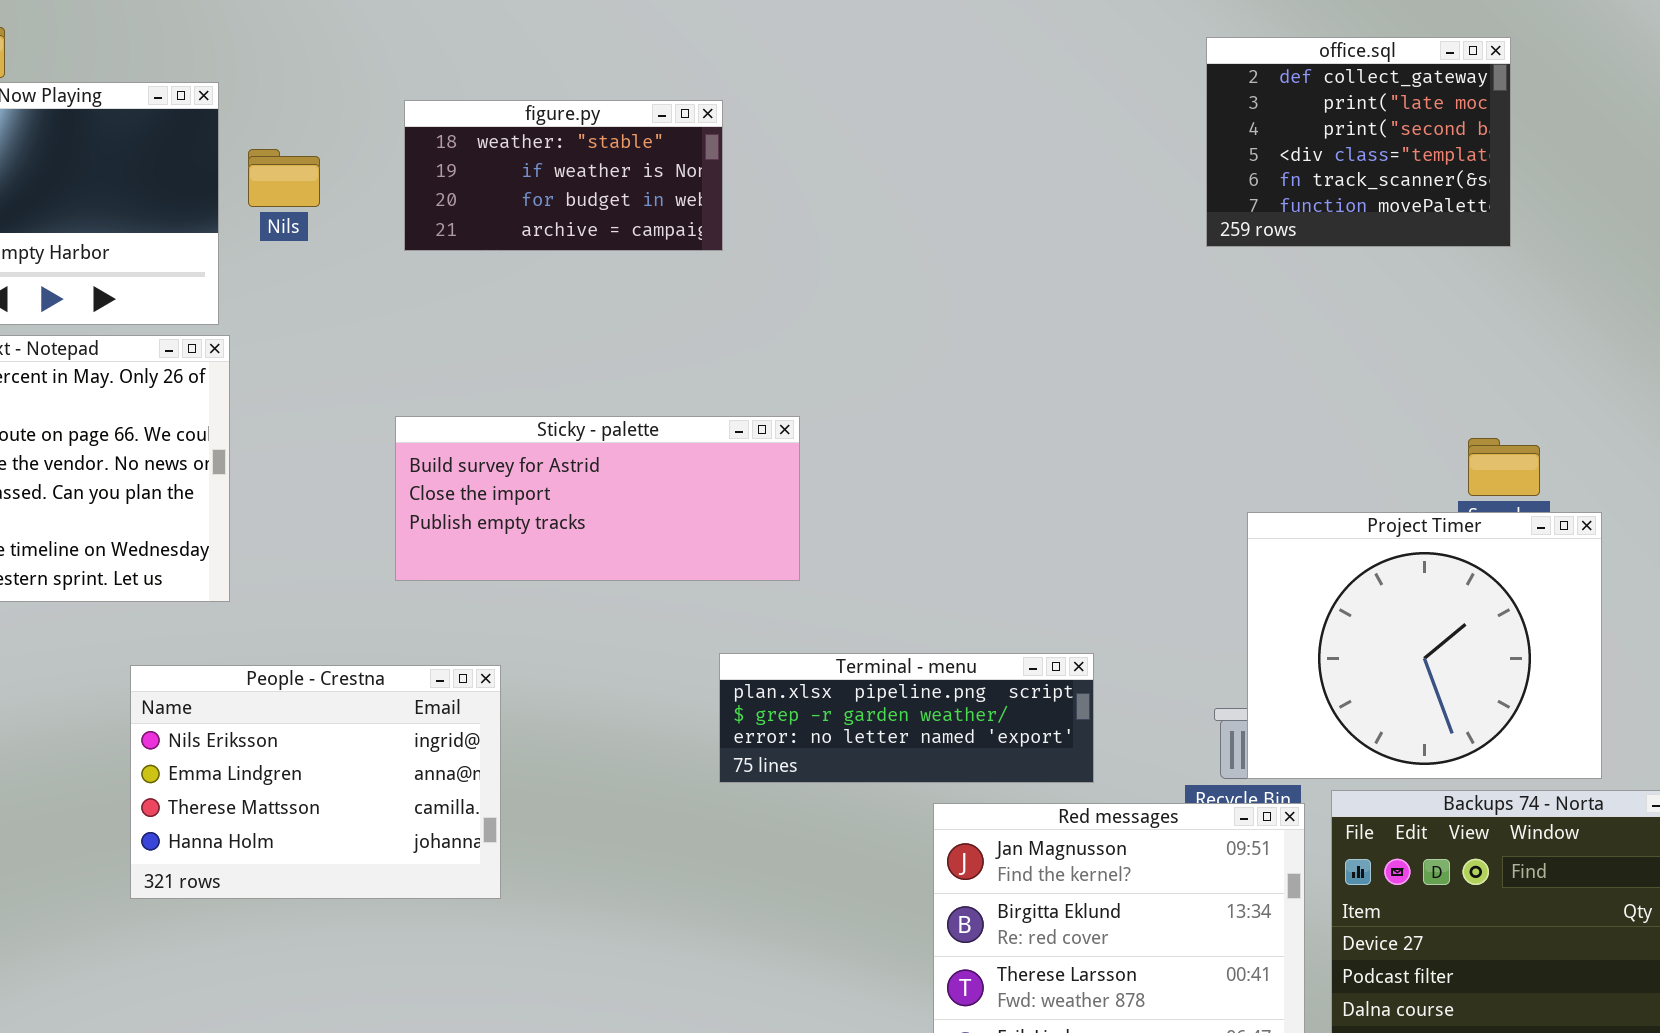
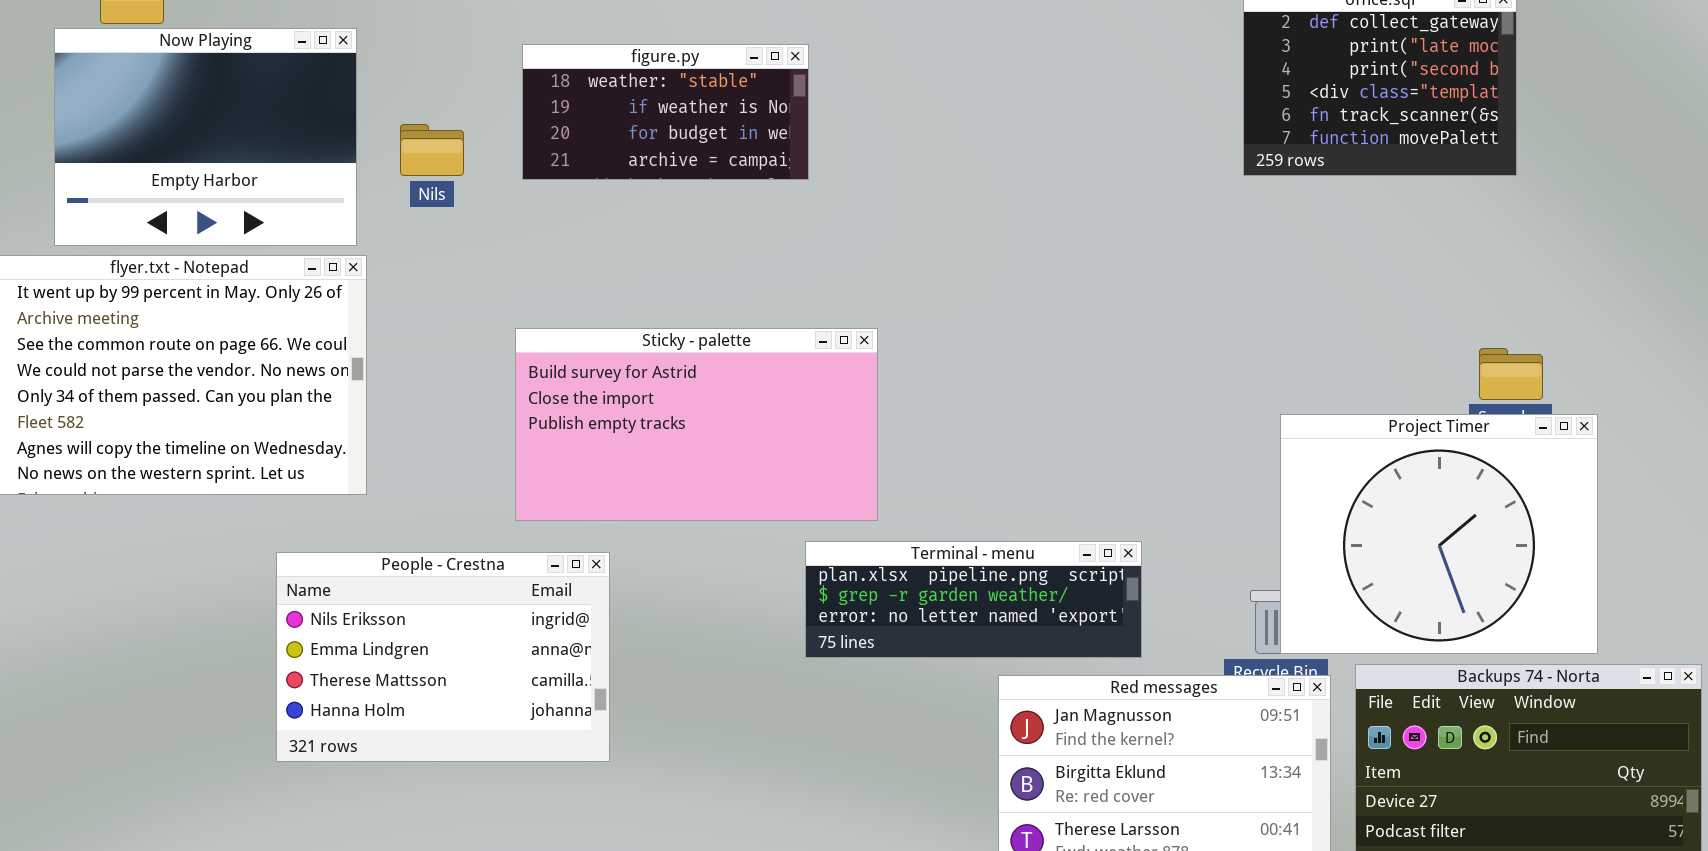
Nils: [248,149,320,207] -> [400,124,464,176], moved
Sticky - palette: [395,416,800,581] -> [515,328,878,521], resized

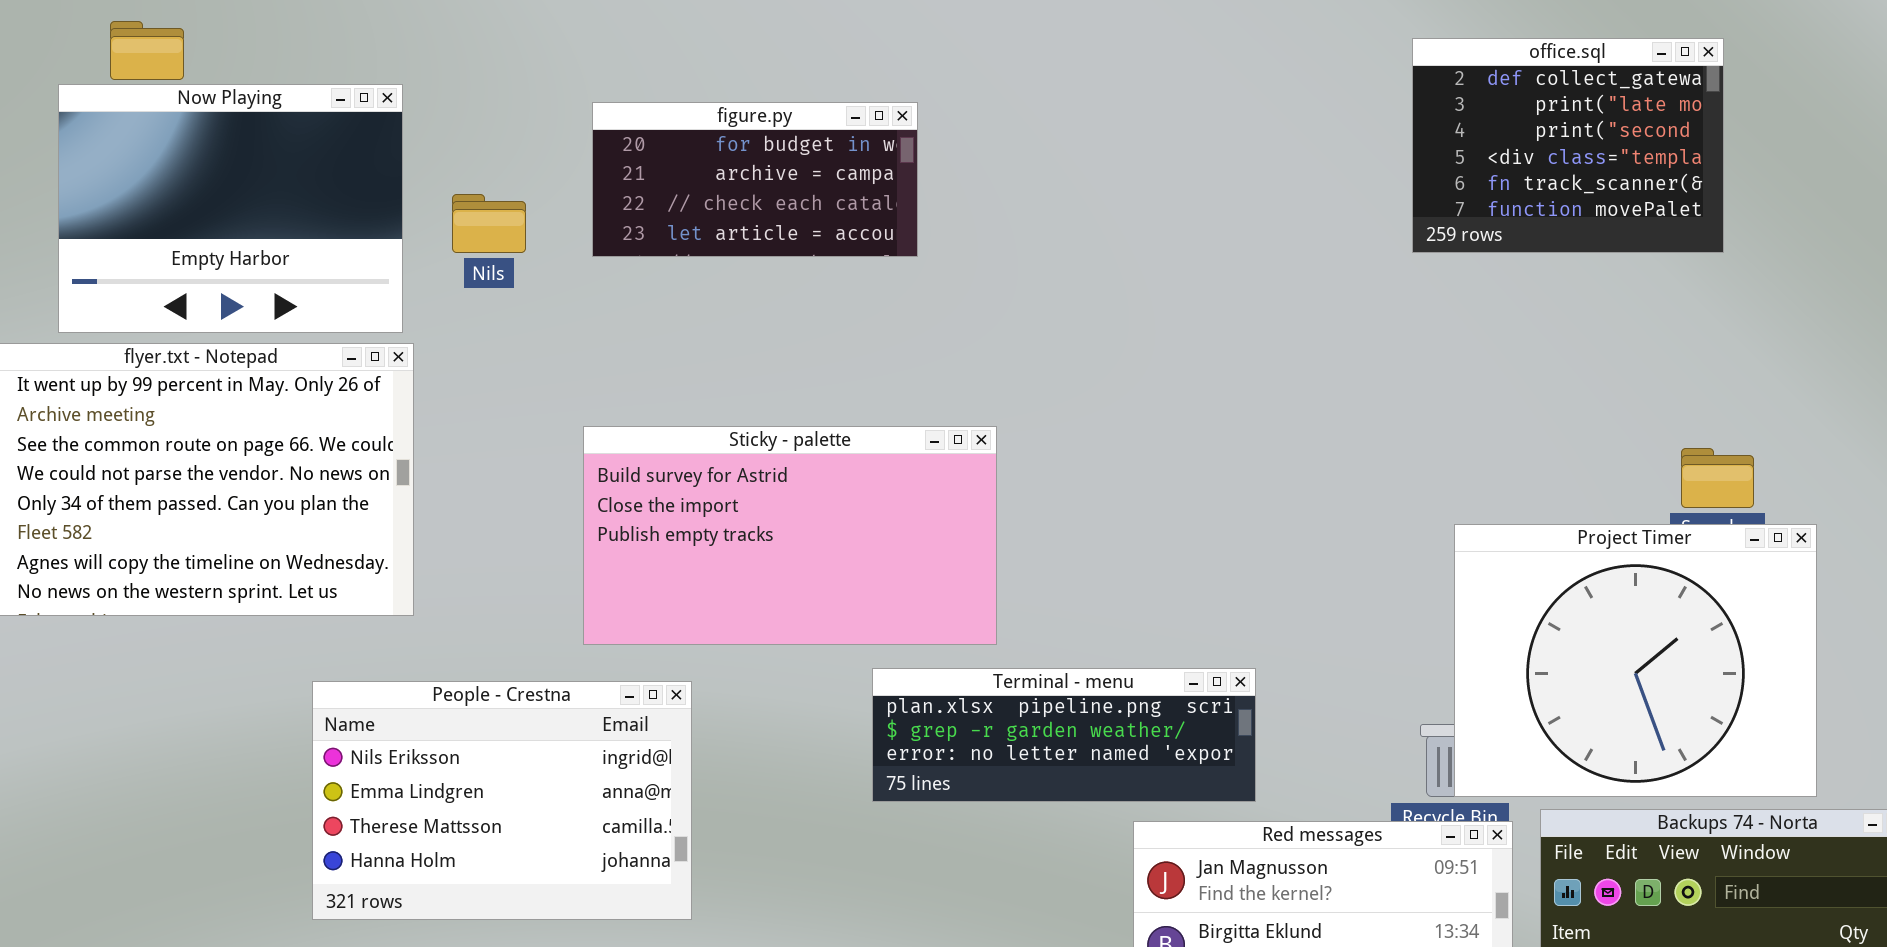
figure.py: [522,44,809,180] -> [592,102,918,257], scrolled down 2 rows
Terminal - menu: [805,541,1142,658] -> [872,668,1256,802], moved

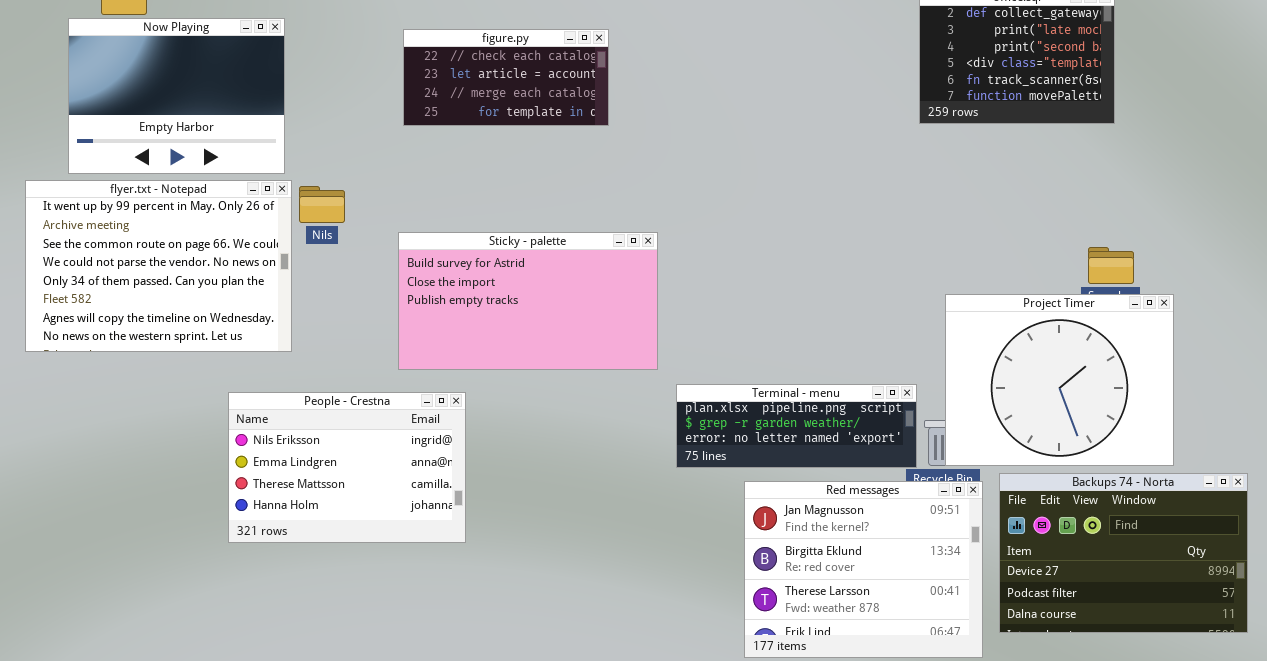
figure.py: [592,102,918,257] -> [403,29,609,126], scrolled down 2 rows
Nils: [452,194,526,253] -> [299,186,345,223], moved
Terminal - menu: [872,668,1256,802] -> [676,384,917,468], moved

